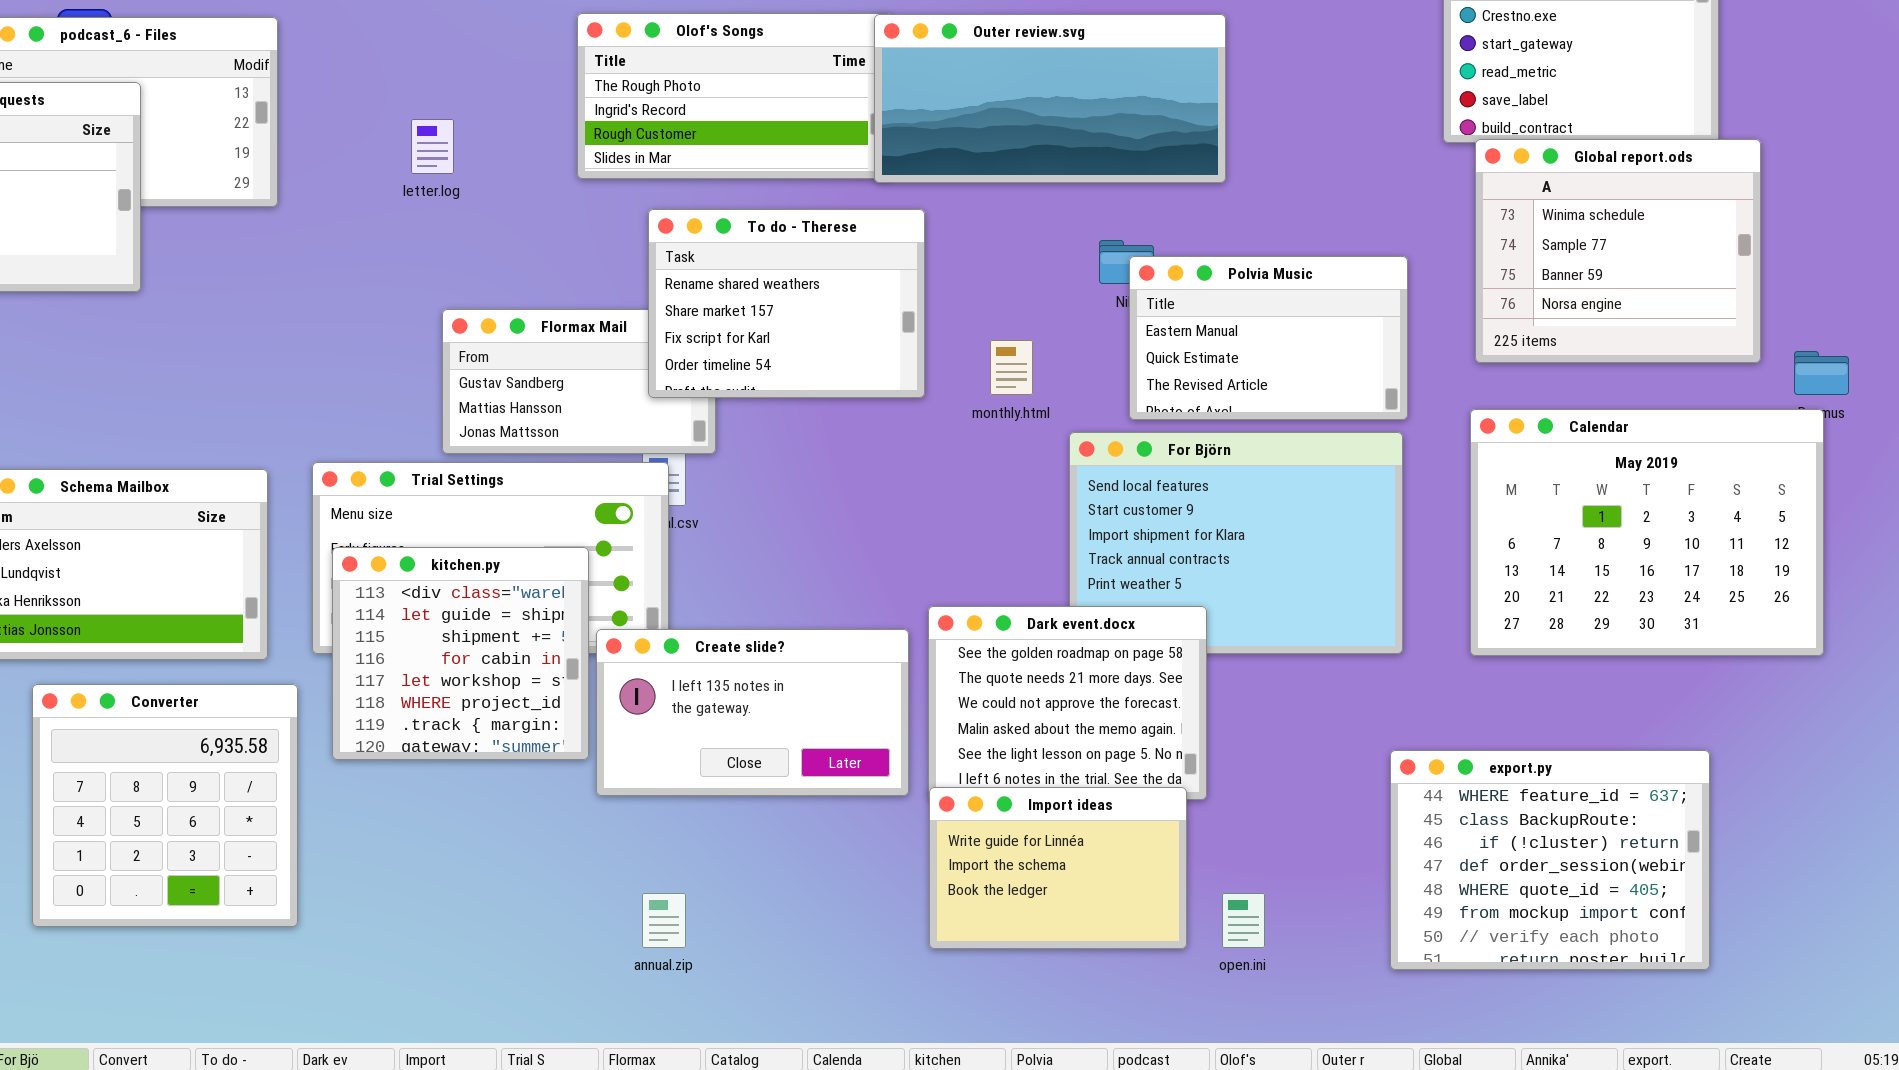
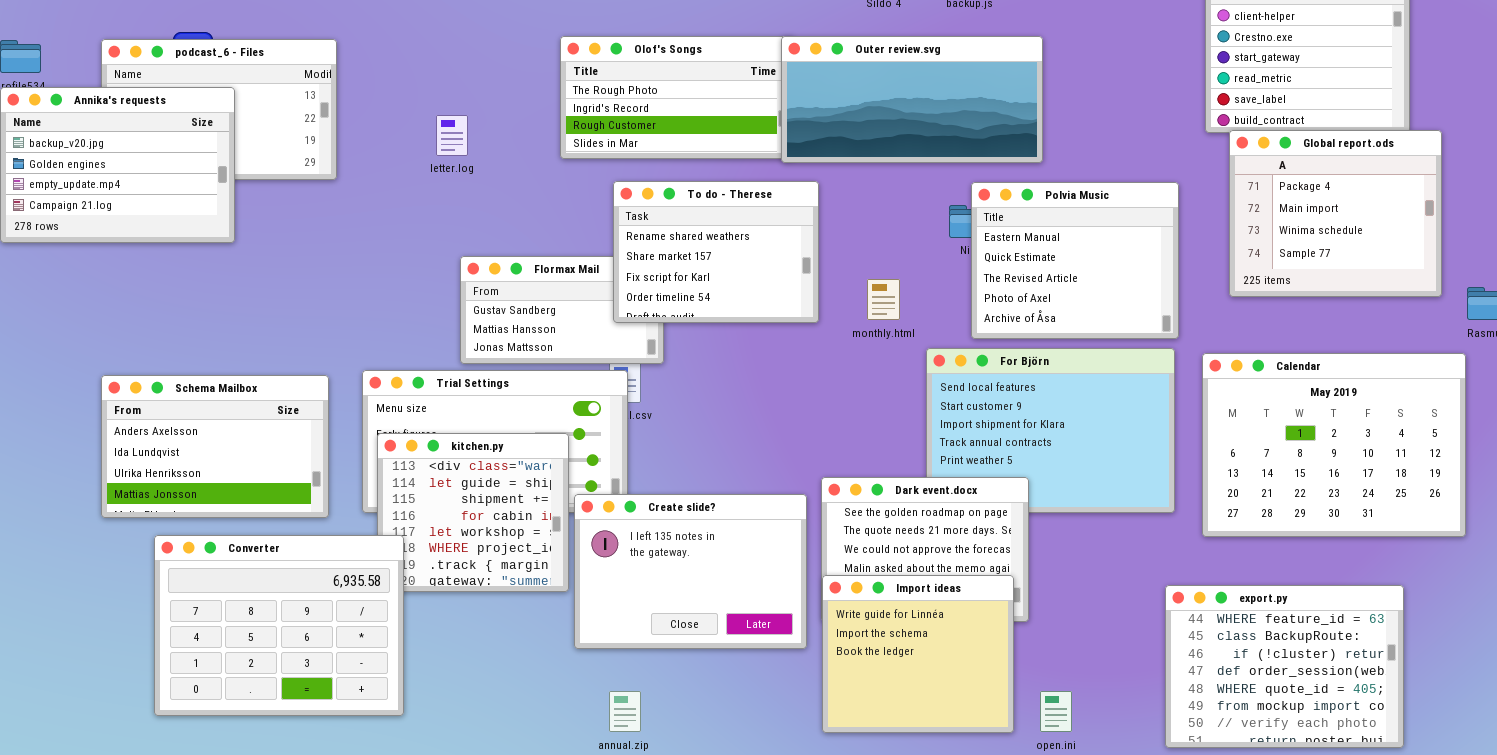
Global report.ods: [1475,139,1761,363] -> [1229,130,1442,297], scrolled up 2 rows
Polvia Music: [1129,256,1408,420] -> [971,182,1179,339], resized
Calendar: [1470,409,1824,656] -> [1202,353,1466,537], moved
Create slide?: [596,629,909,796] -> [574,494,807,649], resized
Converter: [32,684,298,927] -> [154,535,404,716], resized
Import ideas: [929,787,1187,949] -> [822,575,1014,733], resized

